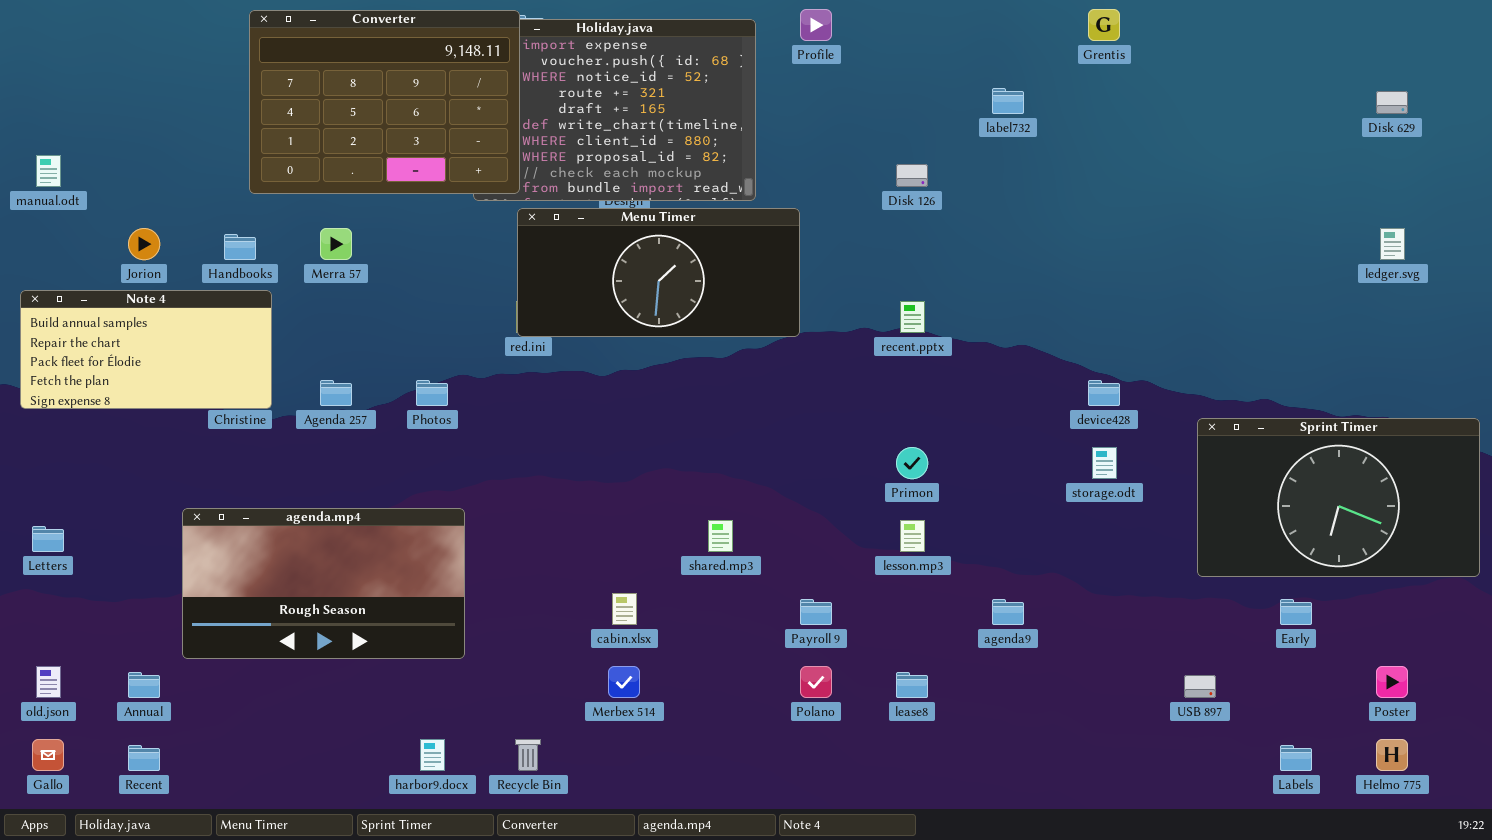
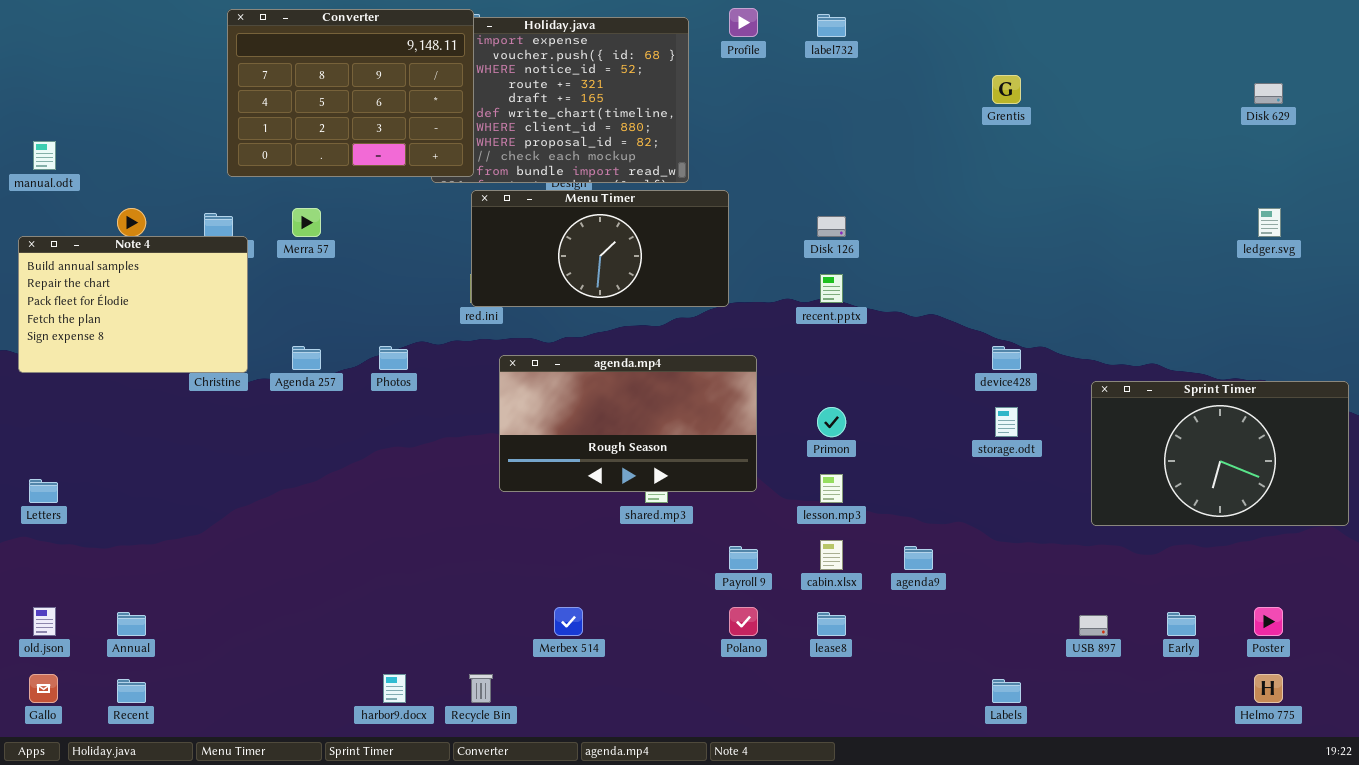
Grentis: [1088,9,1120,41] -> [992,75,1021,104], moved
label732: [992,88,1024,114] -> [817,14,846,37], moved
Disk 126: [896,164,928,187] -> [817,216,846,237], moved
Note 4: [20,290,272,409] -> [18,236,248,373], resized
agenda.mp4: [182,508,465,659] -> [499,355,757,492], moved
cabin.xlsx: [612,593,637,625] -> [820,540,843,570], moved
Early: [1280,599,1312,625] -> [1167,612,1196,636], moved
Labels: [1280,745,1312,771] -> [992,679,1021,703], moved

